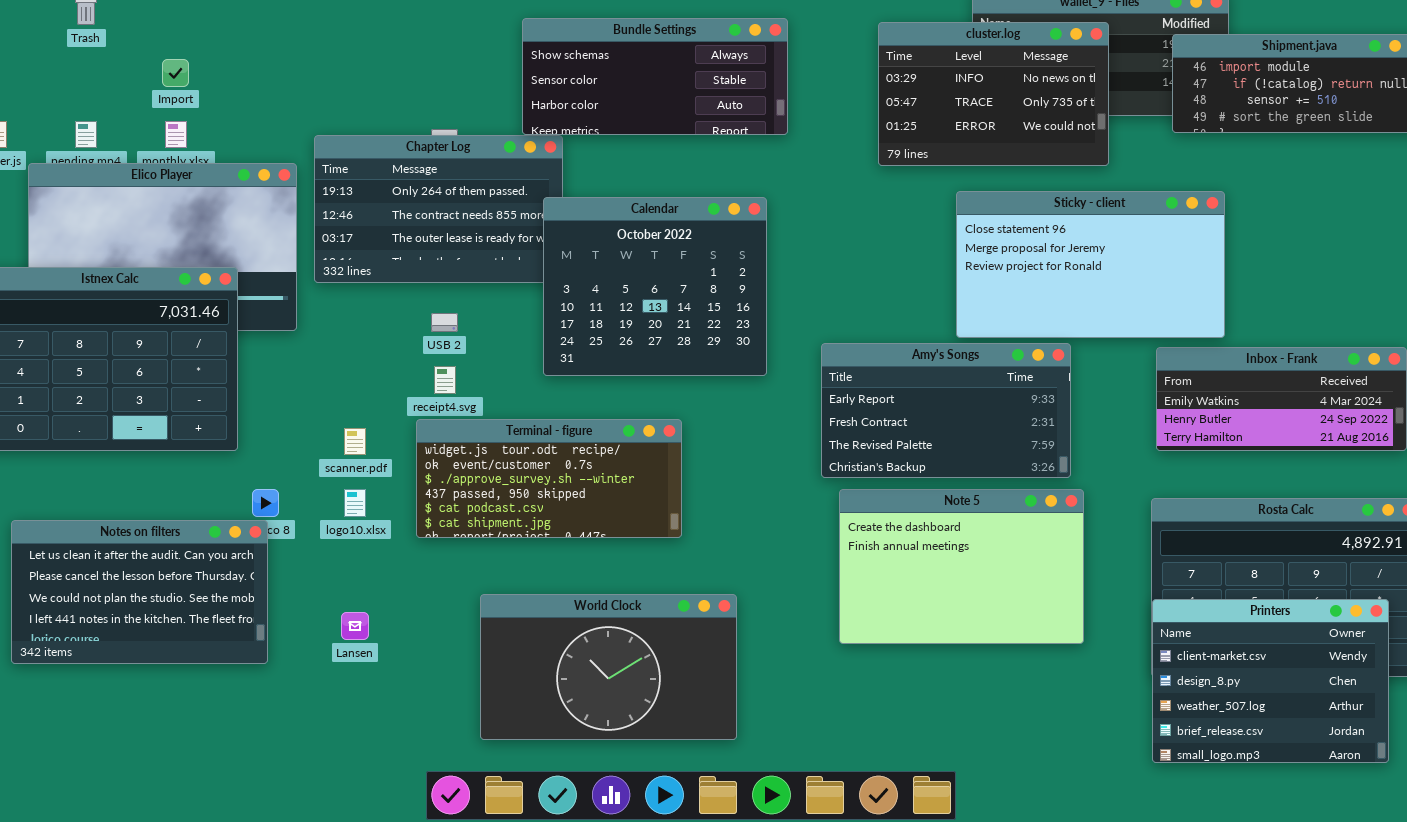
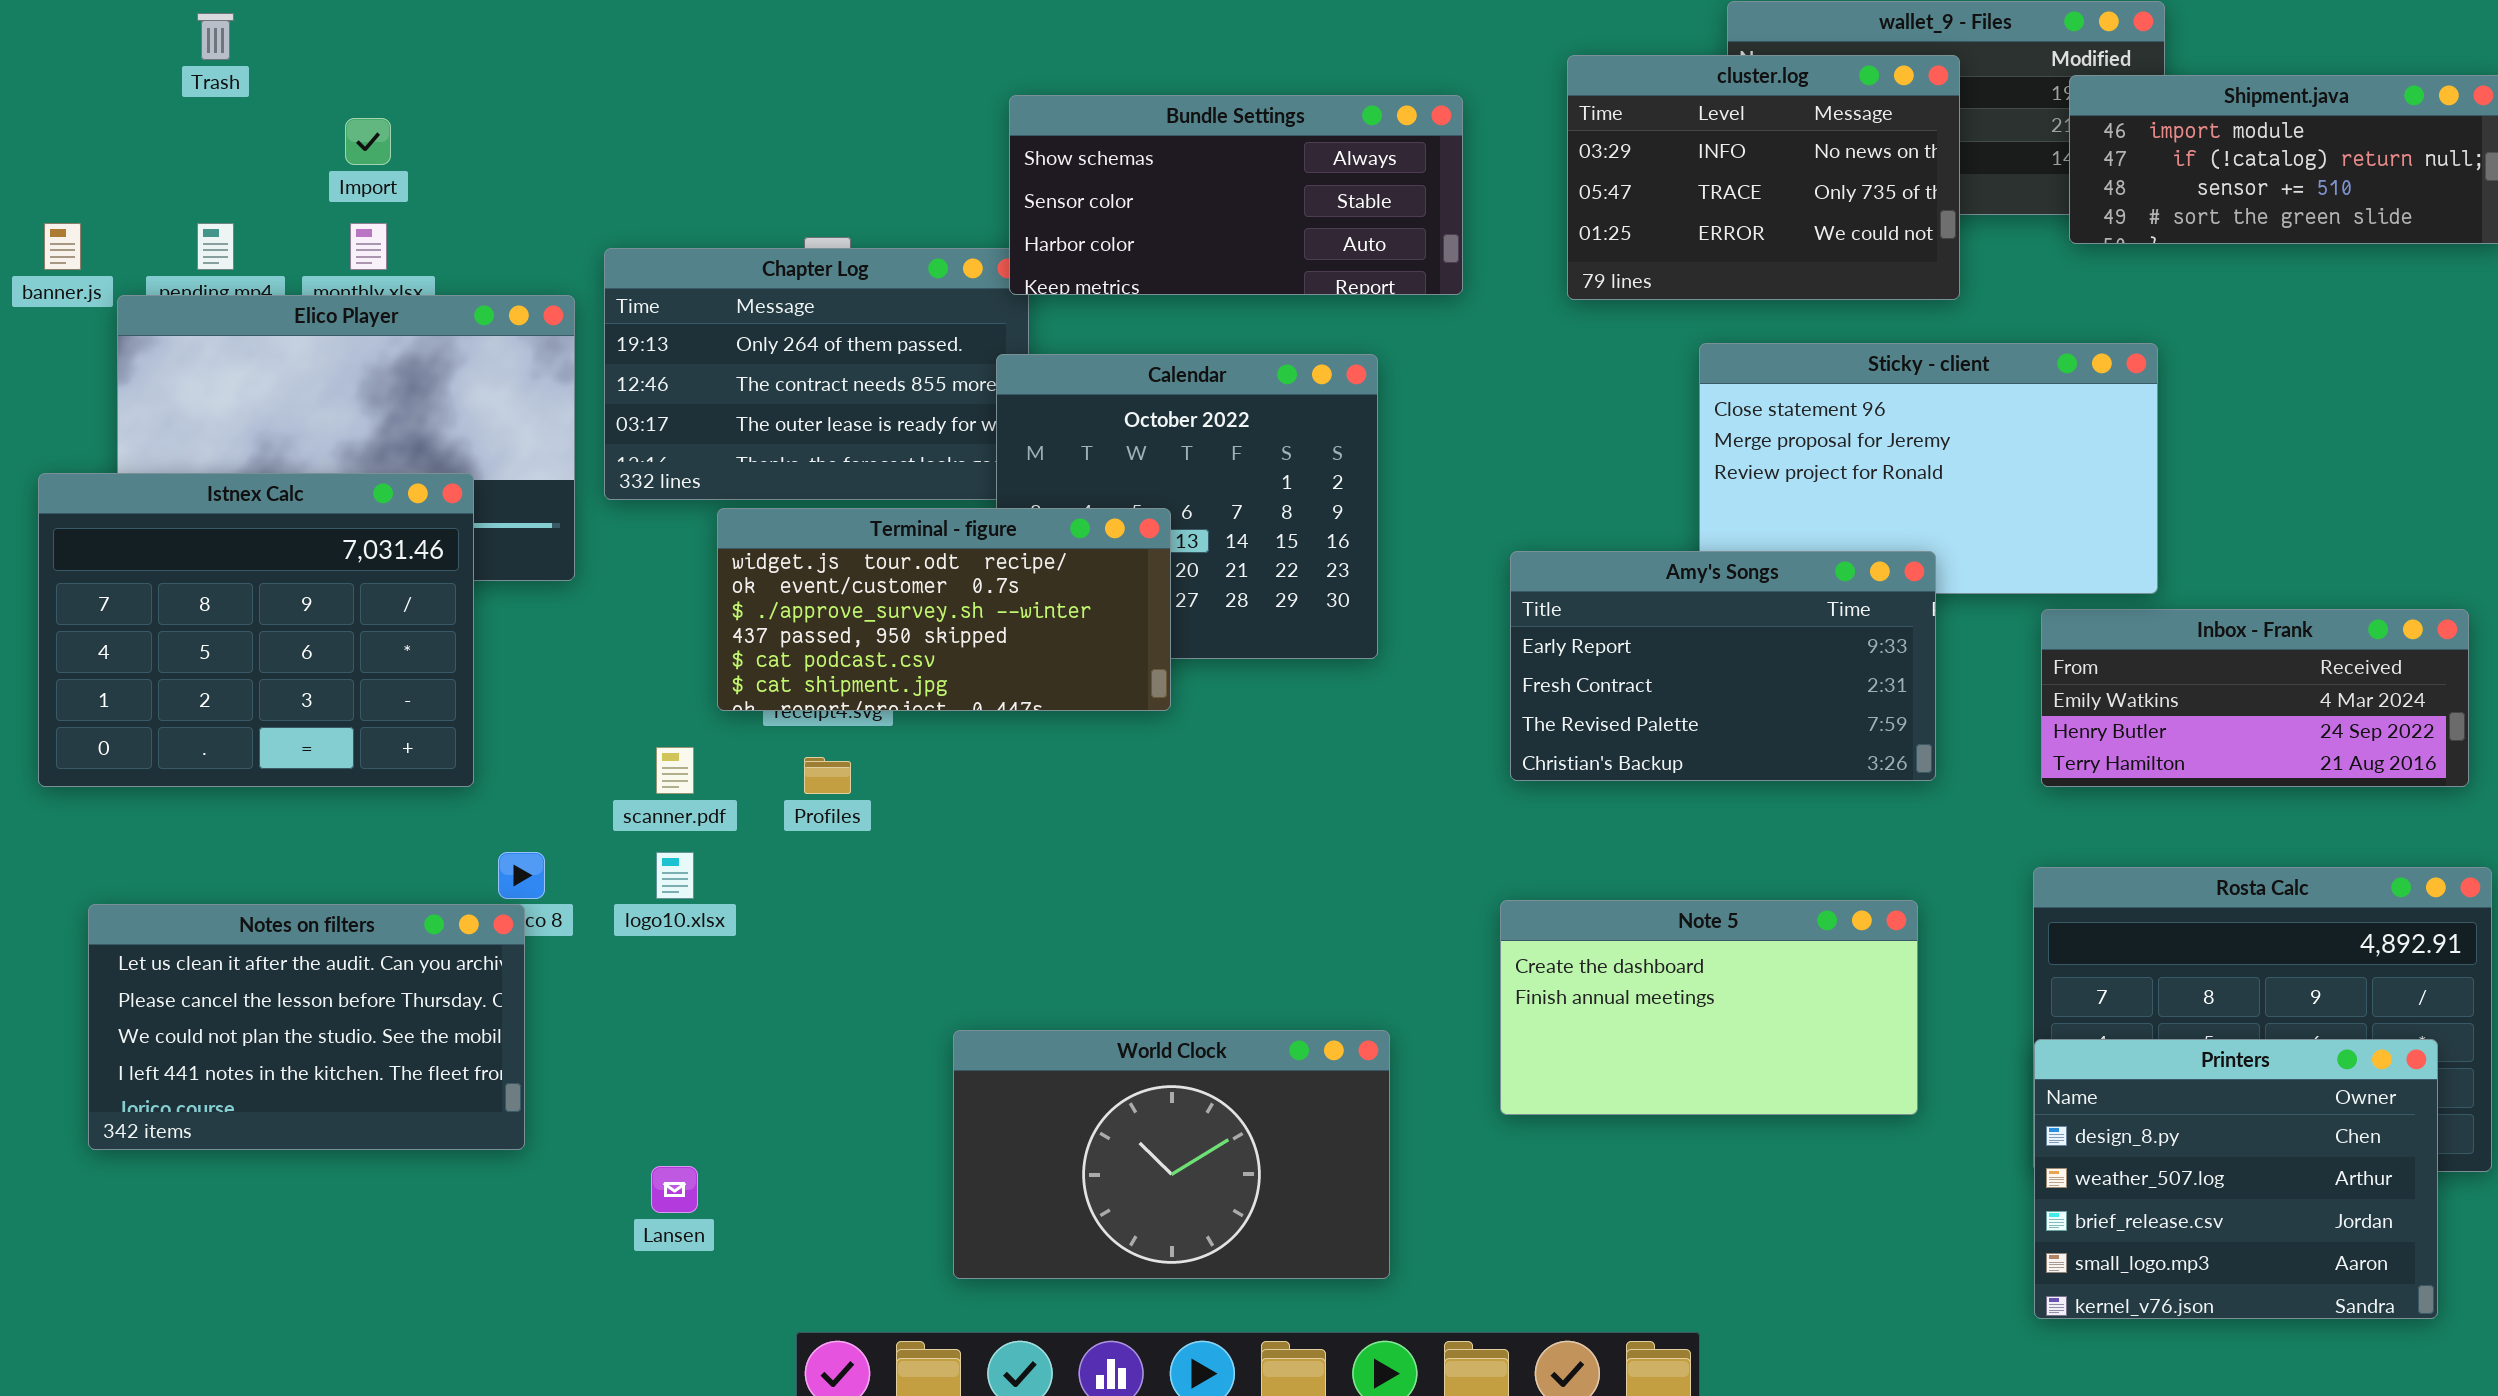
Bundle Settings: [522,18,788,135] -> [1009,95,1463,295], moved
Amy's Songs: [821,343,1071,478] -> [1510,551,1936,781], moved
Terminal - figure: [416,419,682,538] -> [717,508,1171,711], moved
Note 5: [839,489,1084,644] -> [1500,900,1918,1115], resized
World Clock: [480,594,737,740] -> [953,1030,1390,1279], moved
Printers: [1152,599,1389,763] -> [2034,1039,2438,1319], scrolled down 1 row
Lansen: [341,612,369,640] -> [651,1166,698,1213], moved

